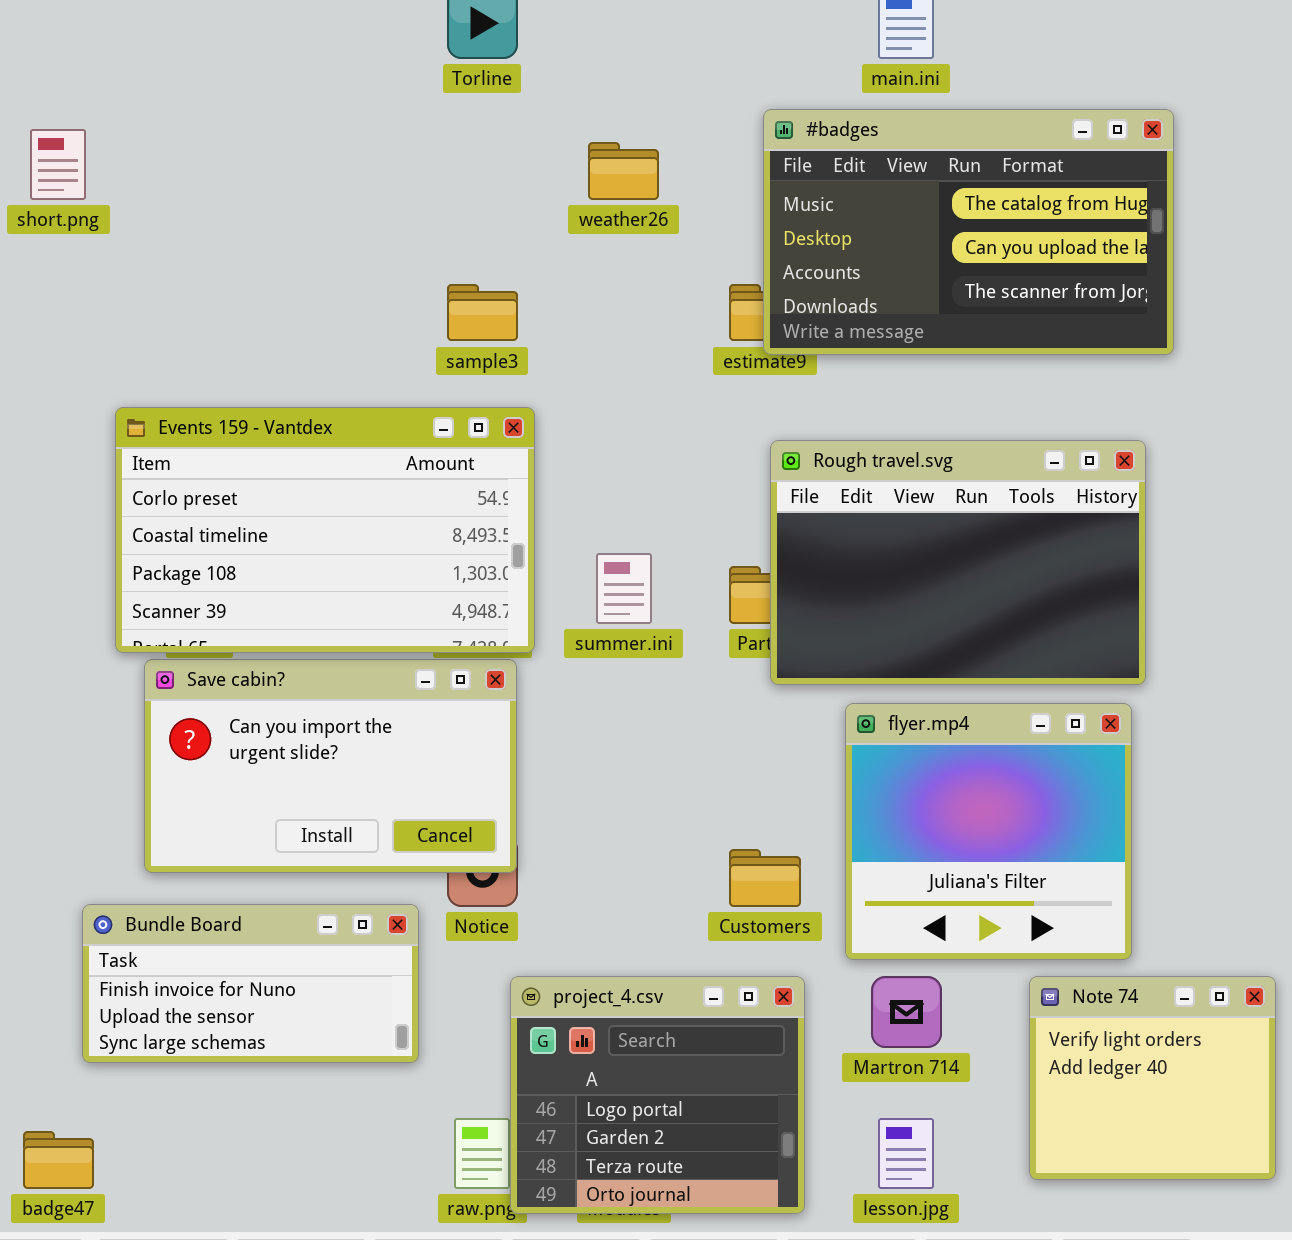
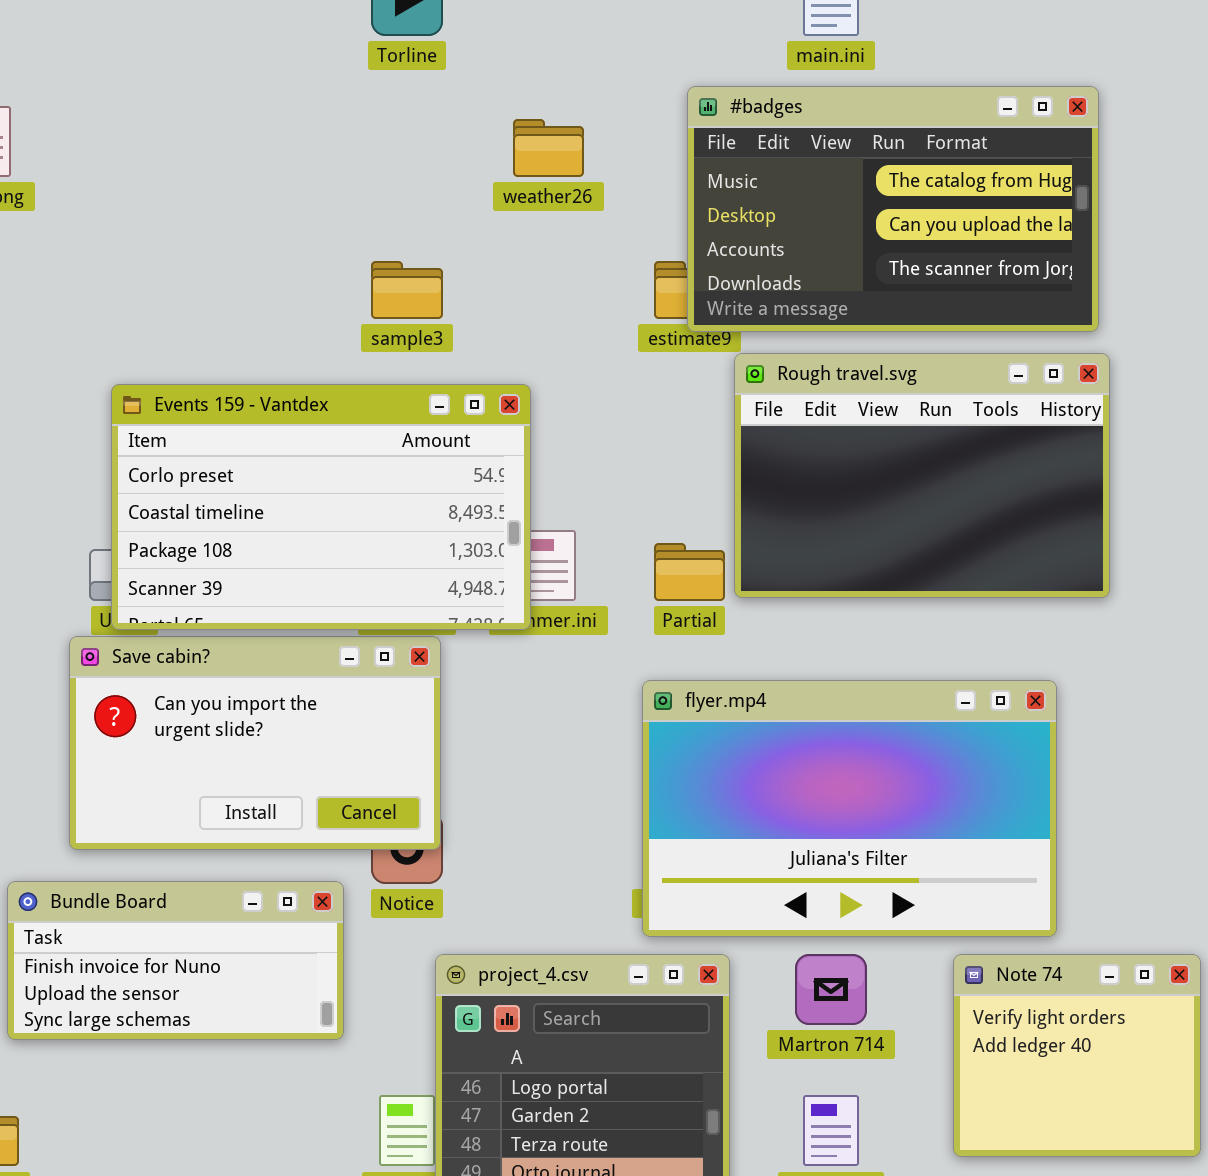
Events 159 - Vantdex: [115,407,535,653] -> [111,384,531,630], moved
Rough travel.svg: [770,440,1146,685] -> [734,353,1110,598], moved
flyer.mp4: [845,703,1132,960] -> [642,680,1057,937], resized

